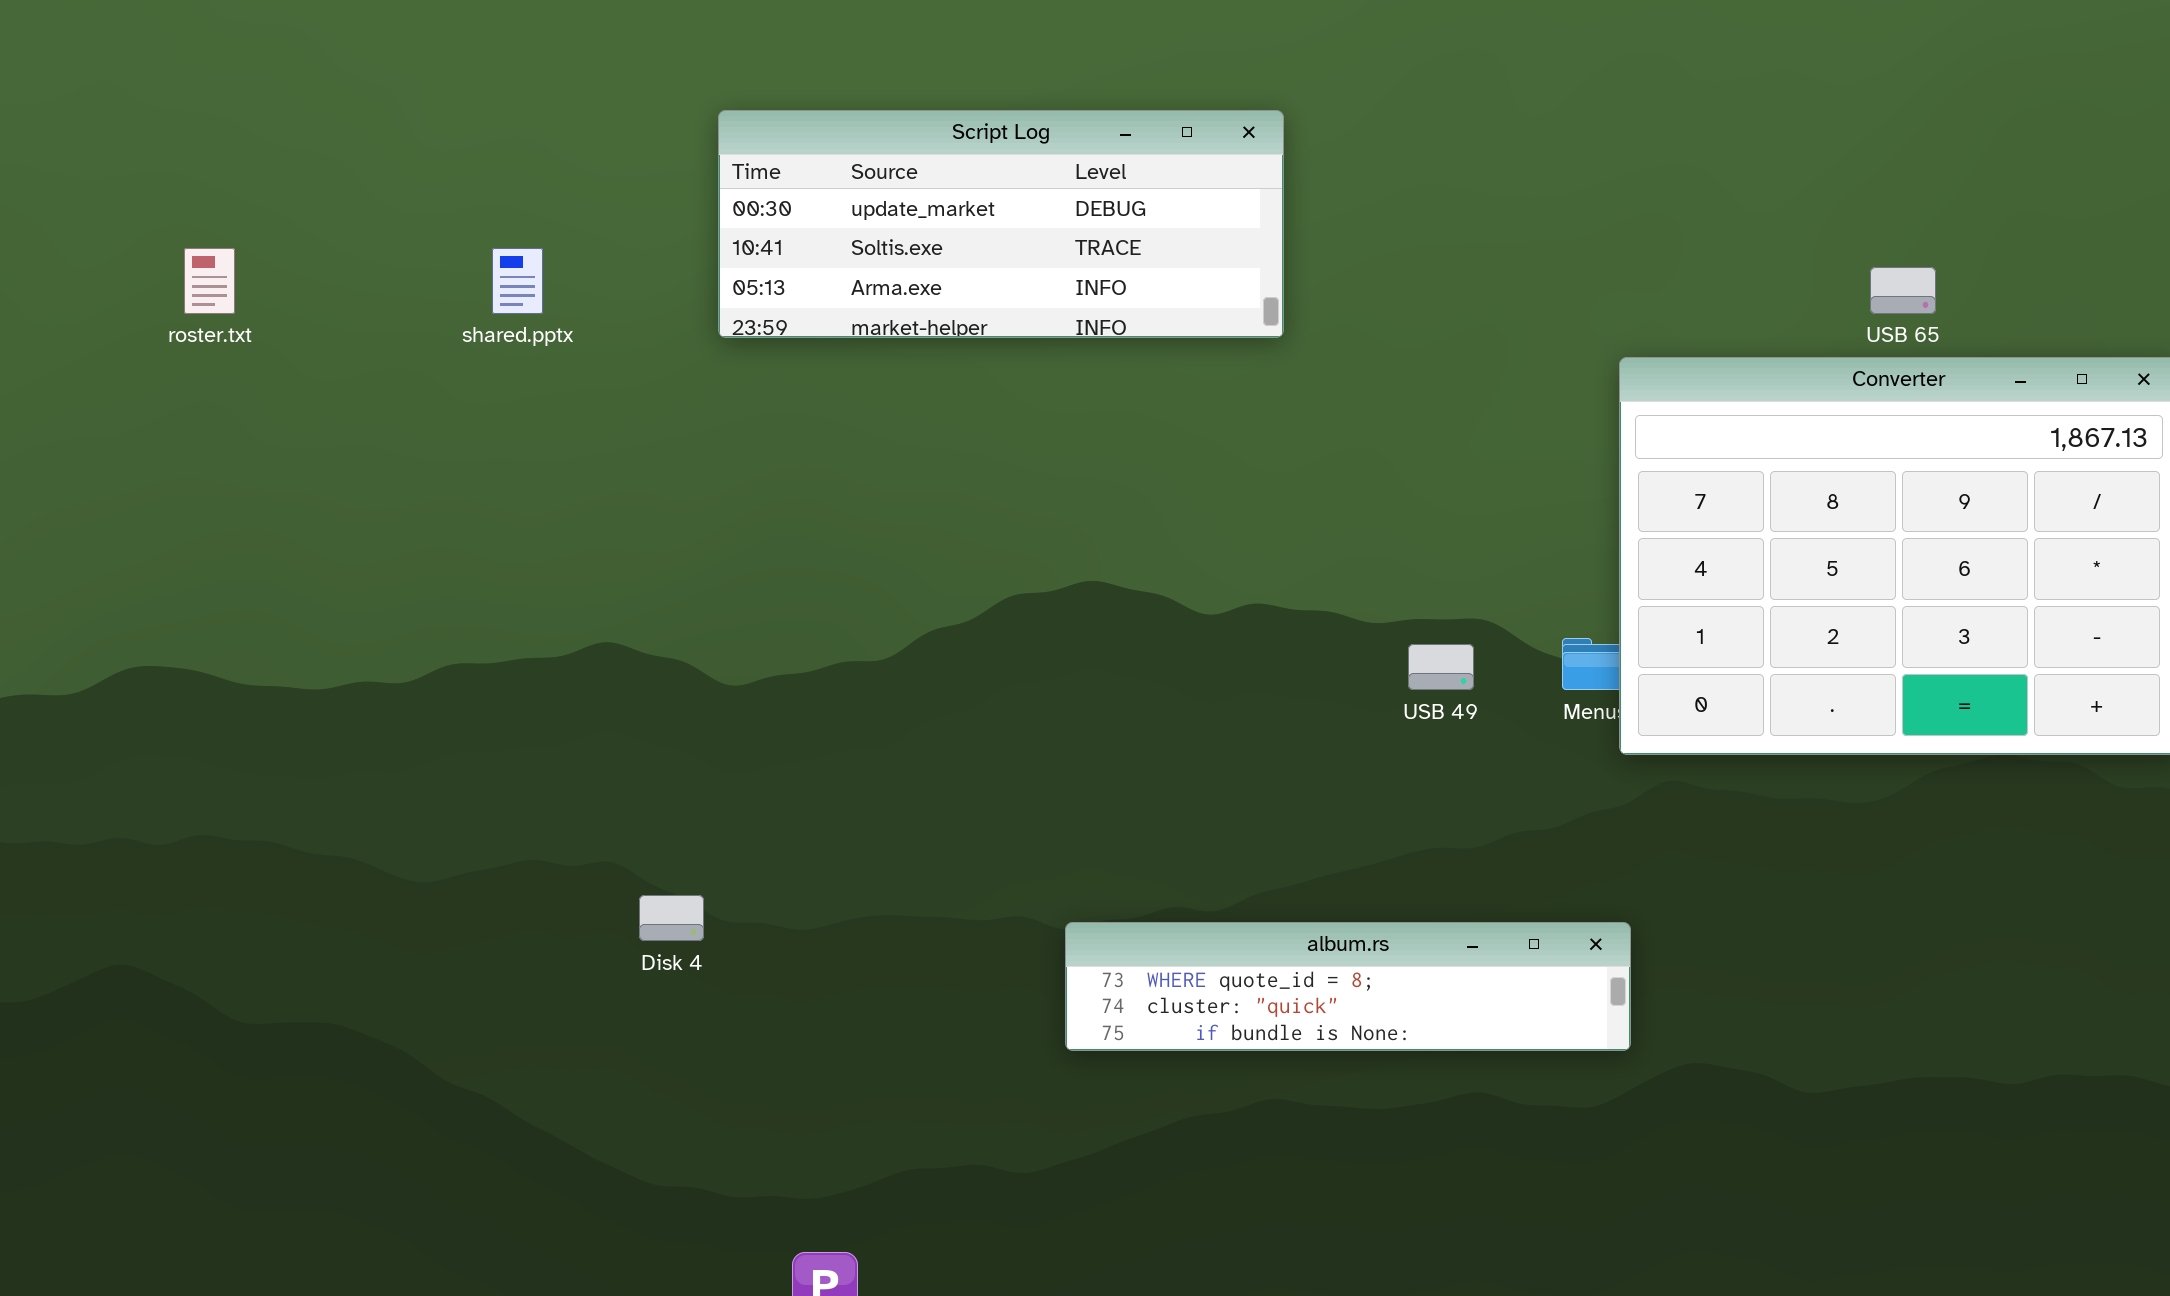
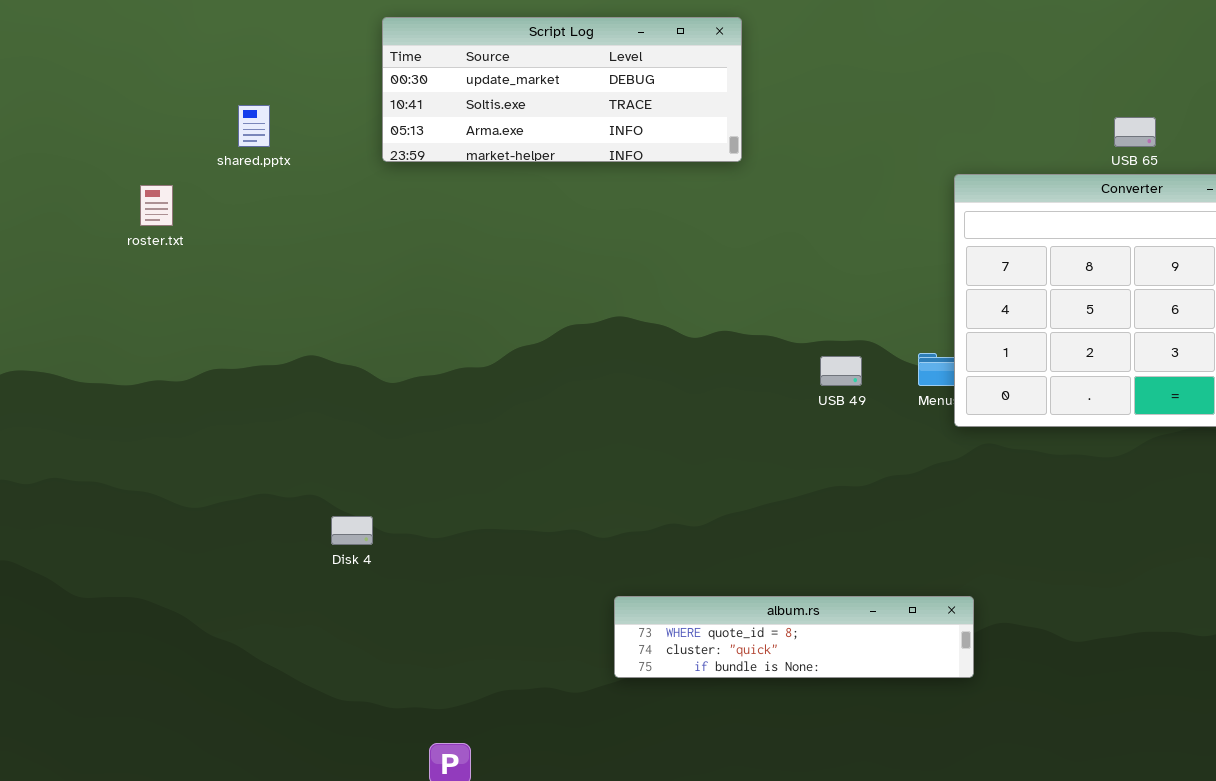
roster.txt: [184,248,235,314] -> [140,185,173,226], moved
album.rs: [1065,922,1631,1051] -> [614,596,974,678], moved

